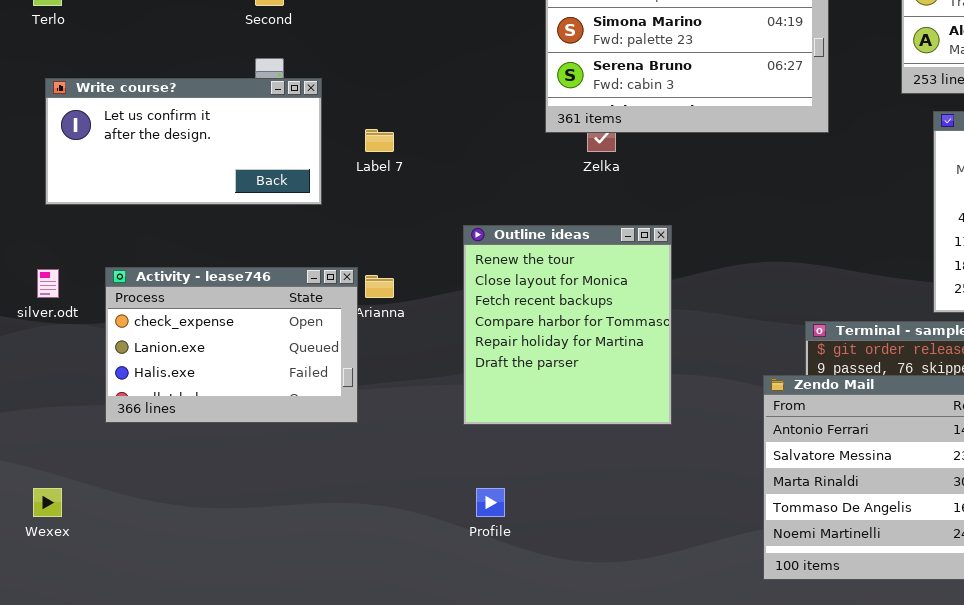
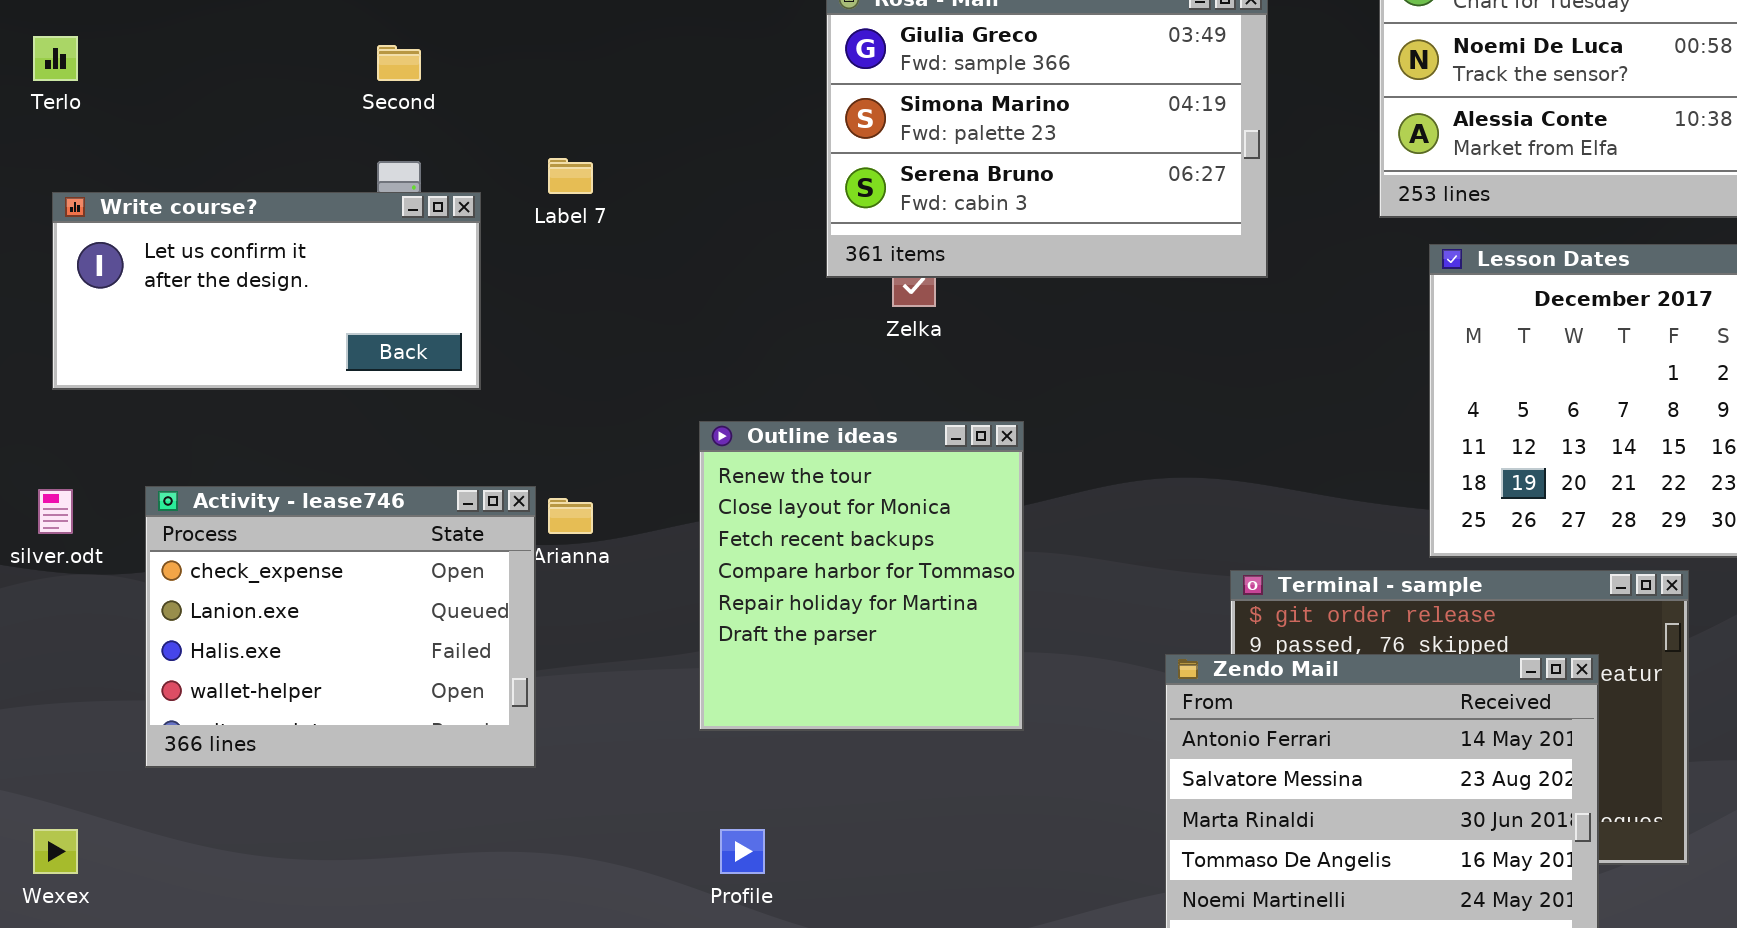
Label 7: [365,129,394,152] -> [548,158,593,194], moved
Activity - lease746: [105,267,358,423] -> [145,486,536,768], resized

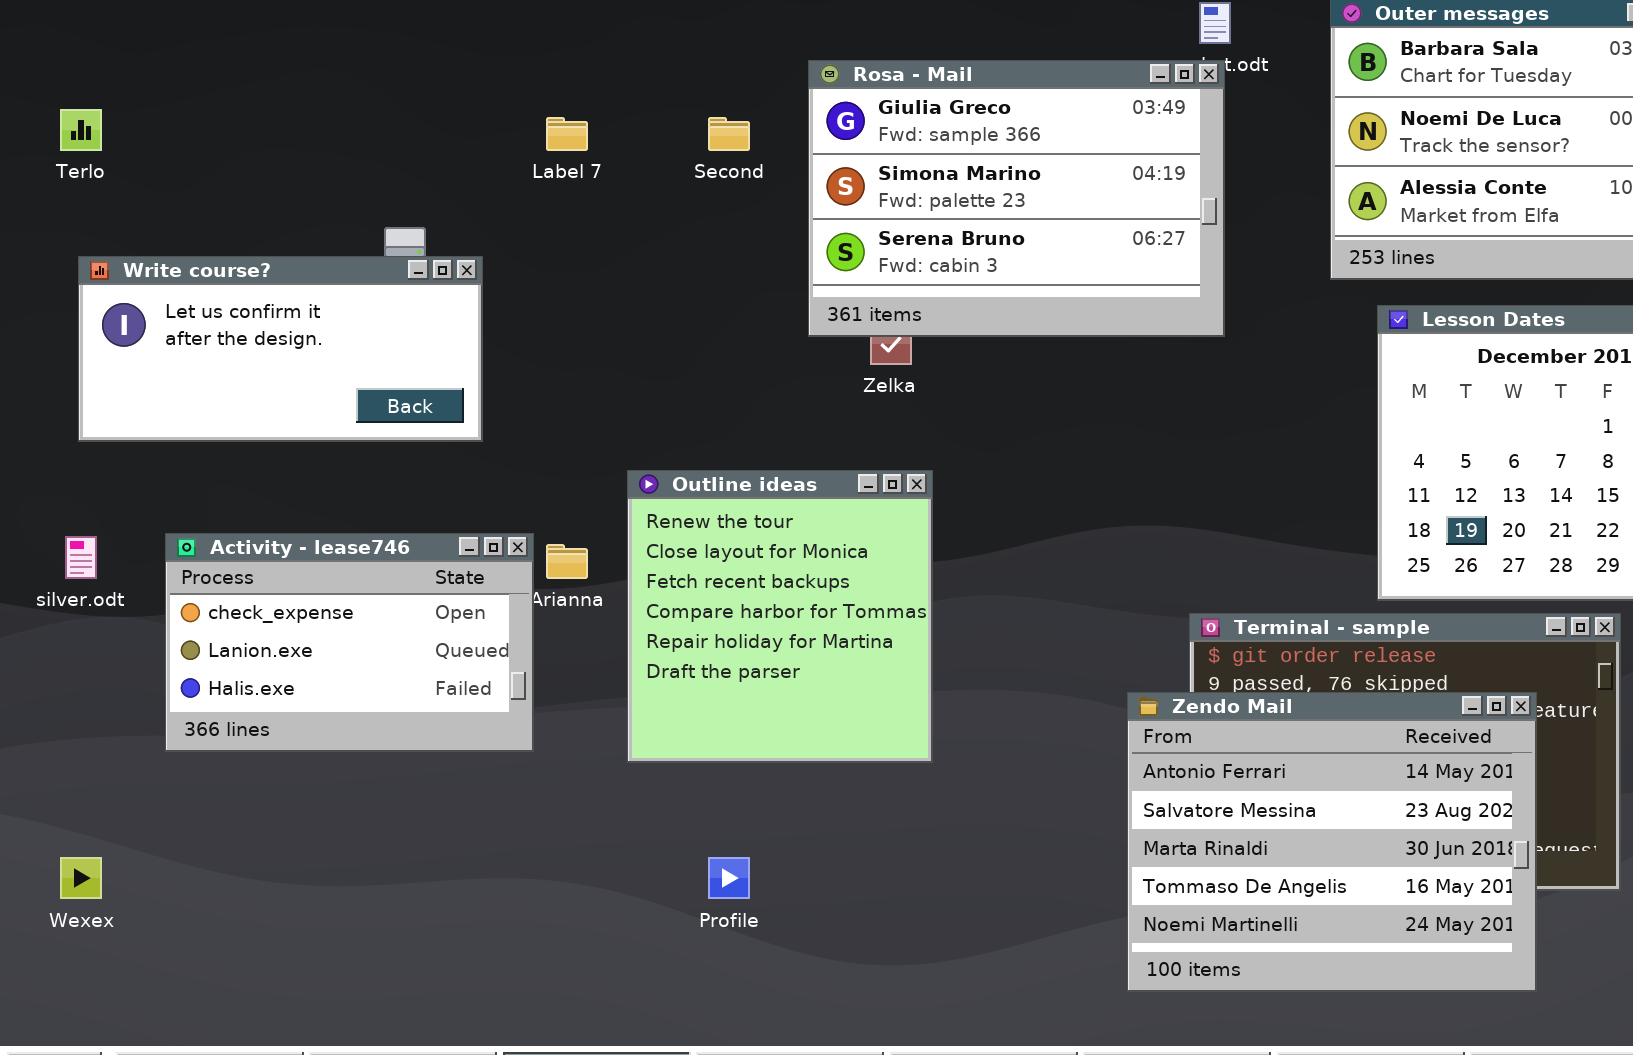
Second: [377,45,421,81] -> [708,117,750,151], moved
Label 7: [548,158,593,194] -> [546,117,588,151], moved
Outline ideas: [699,421,1024,731] -> [627,470,933,763], moved
Activity - lease746: [145,486,536,768] -> [165,533,534,752], resized

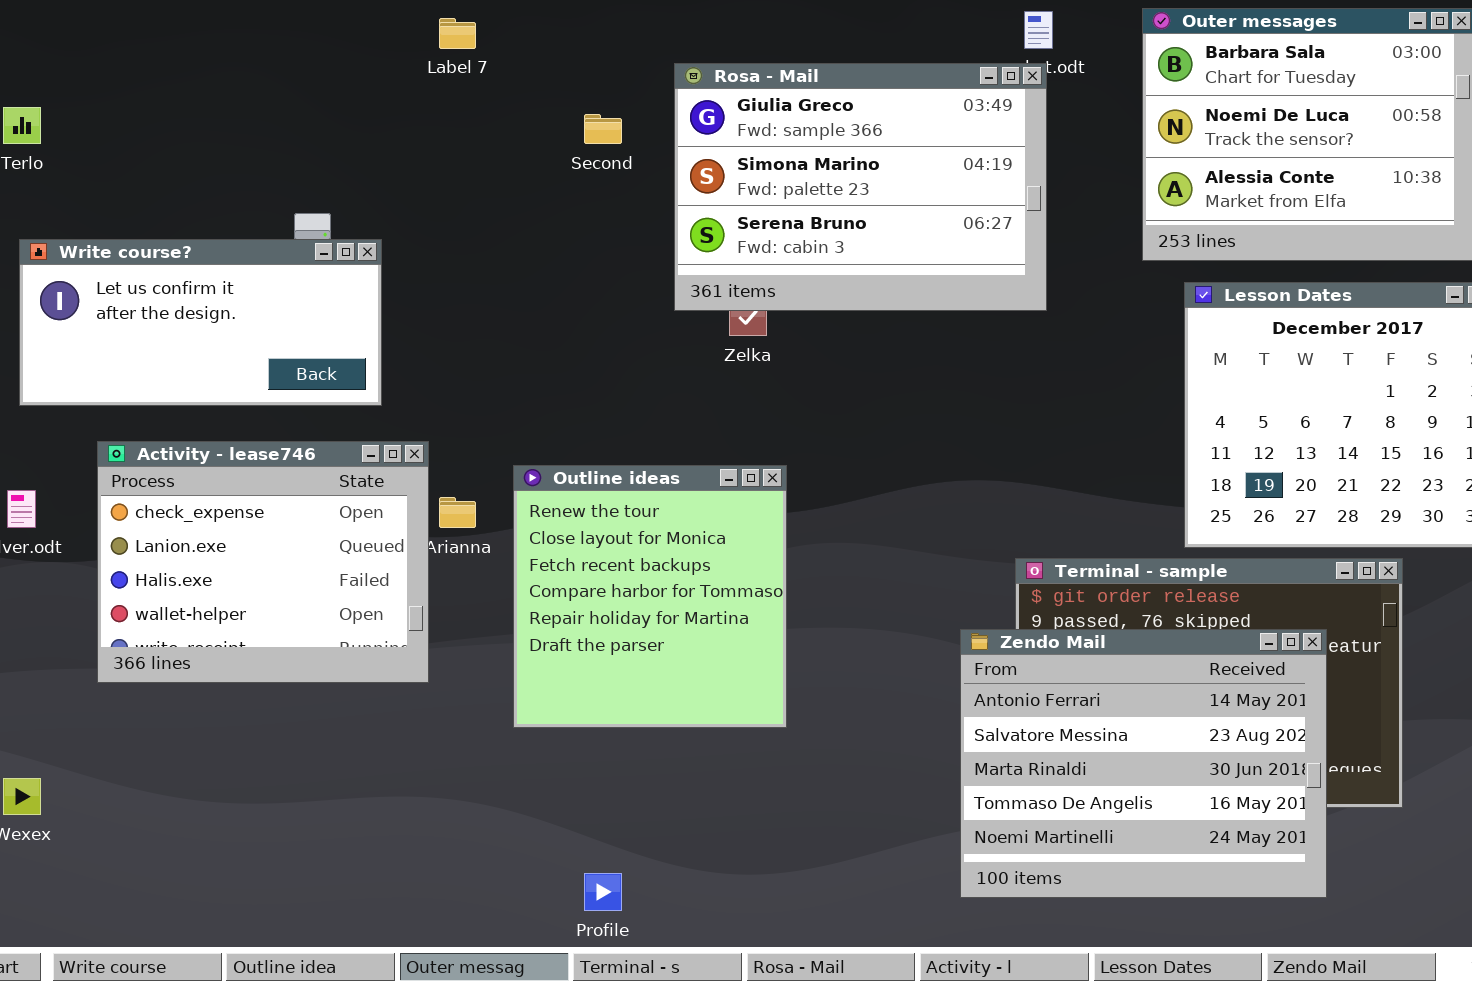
Label 7: [546,117,588,151] -> [439,18,476,49], moved
Outline ideas: [627,470,933,763] -> [513,465,787,728], moved
Activity - lease746: [165,533,534,752] -> [97,441,429,683], resized
Profile: [708,857,750,899] -> [584,873,622,911], moved

